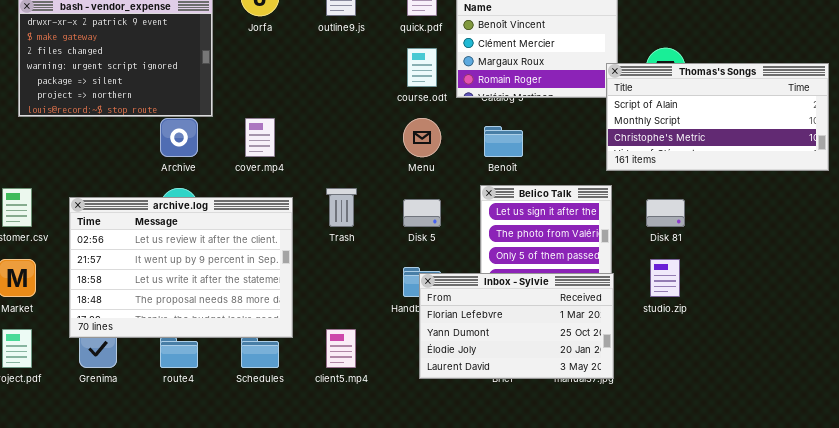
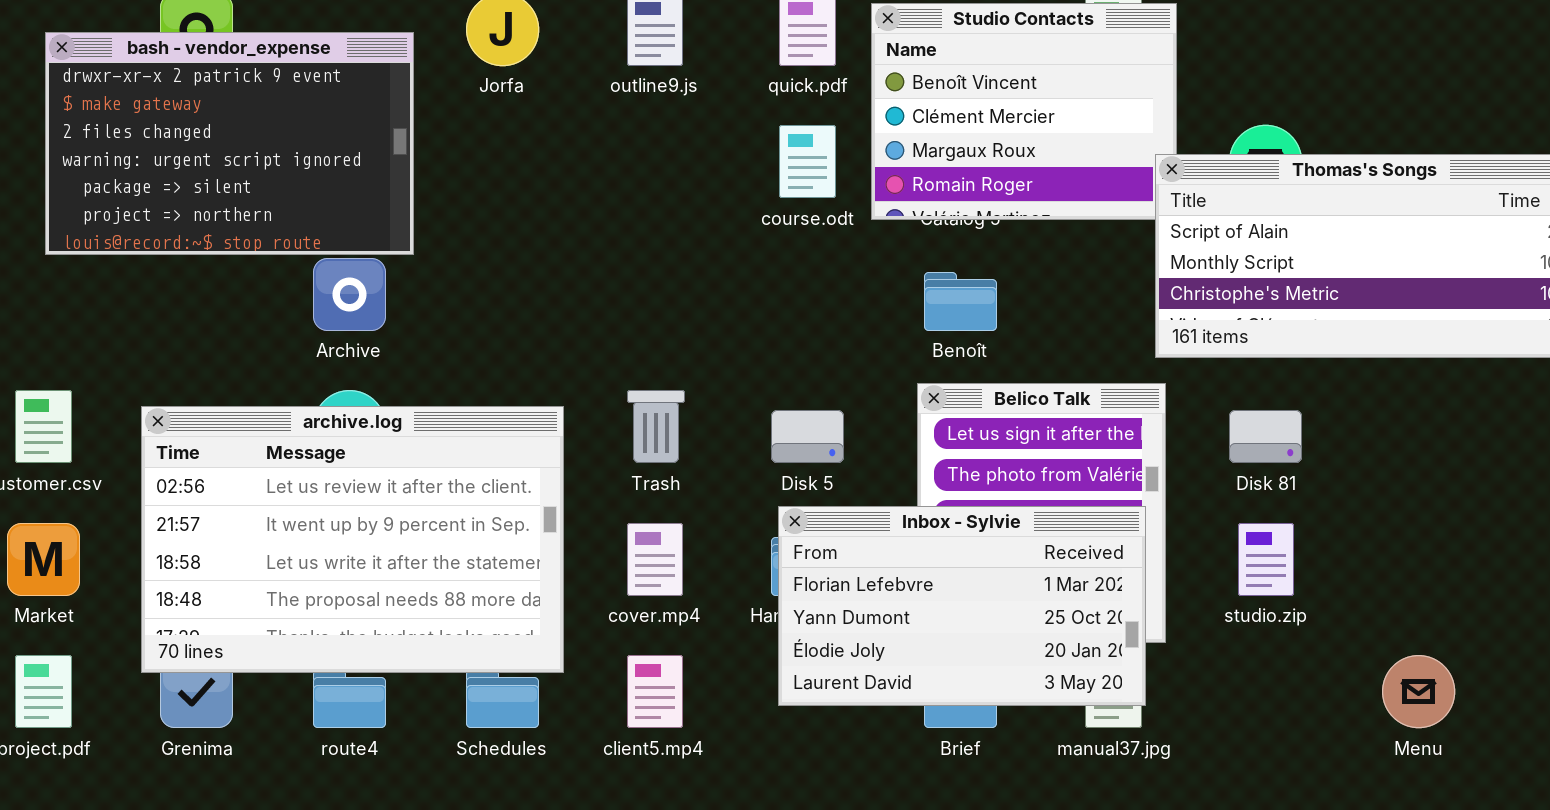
cover.mp4: [245,118,275,157] -> [627,523,683,596], moved
Menu: [403,118,441,157] -> [1382,655,1455,728], moved
Inbox - Sylvie: [419,273,614,379] -> [778,506,1146,706], moved

